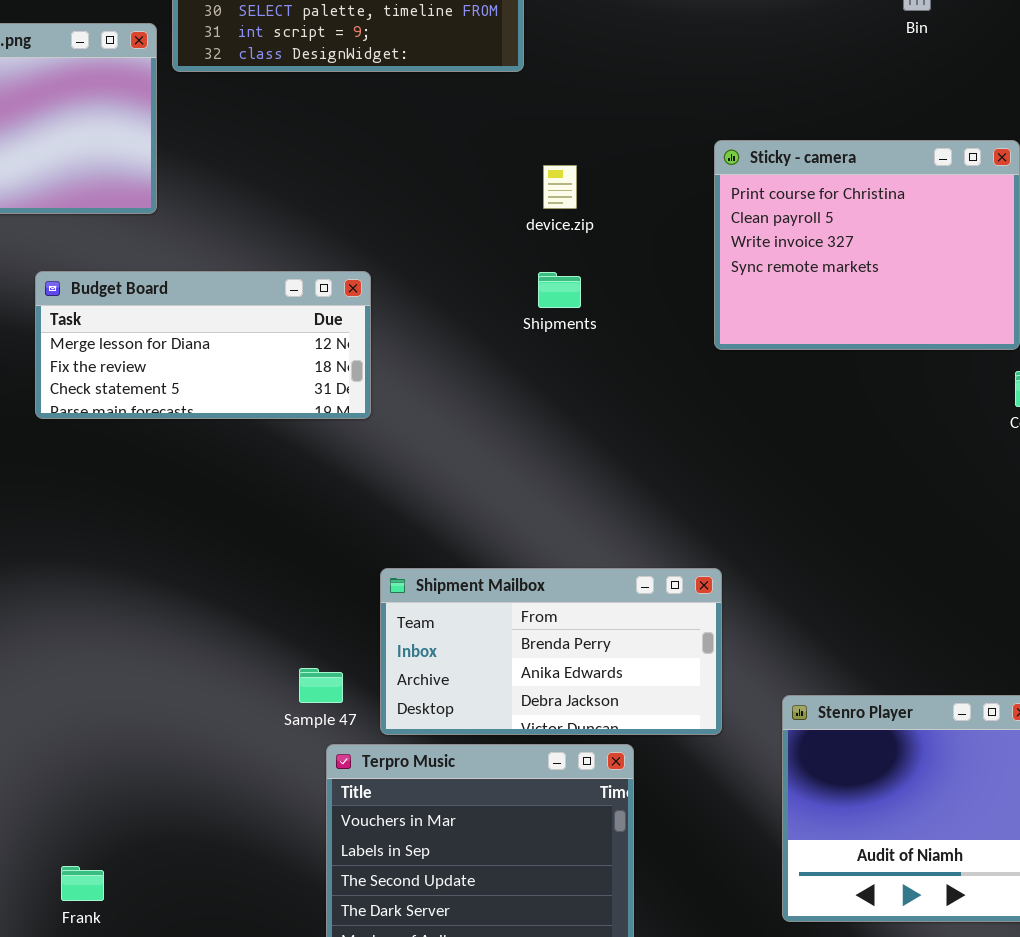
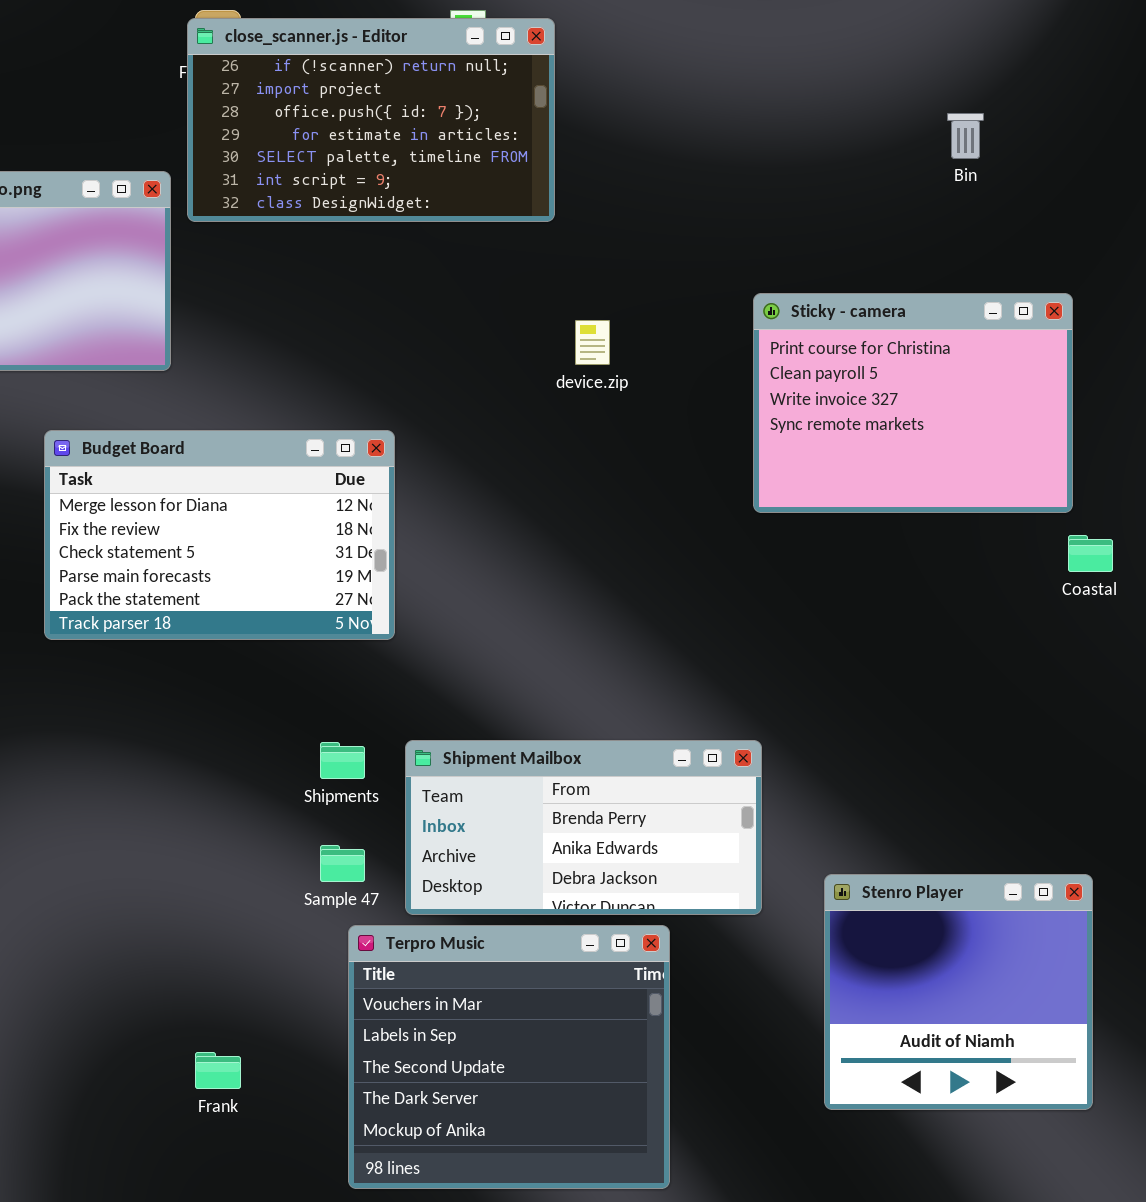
Budget Board: [35,271,371,419] -> [44,430,395,640], resized
Shipments: [538,272,581,308] -> [320,742,365,779], moved
Frank: [61,866,104,901] -> [195,1052,241,1089], moved

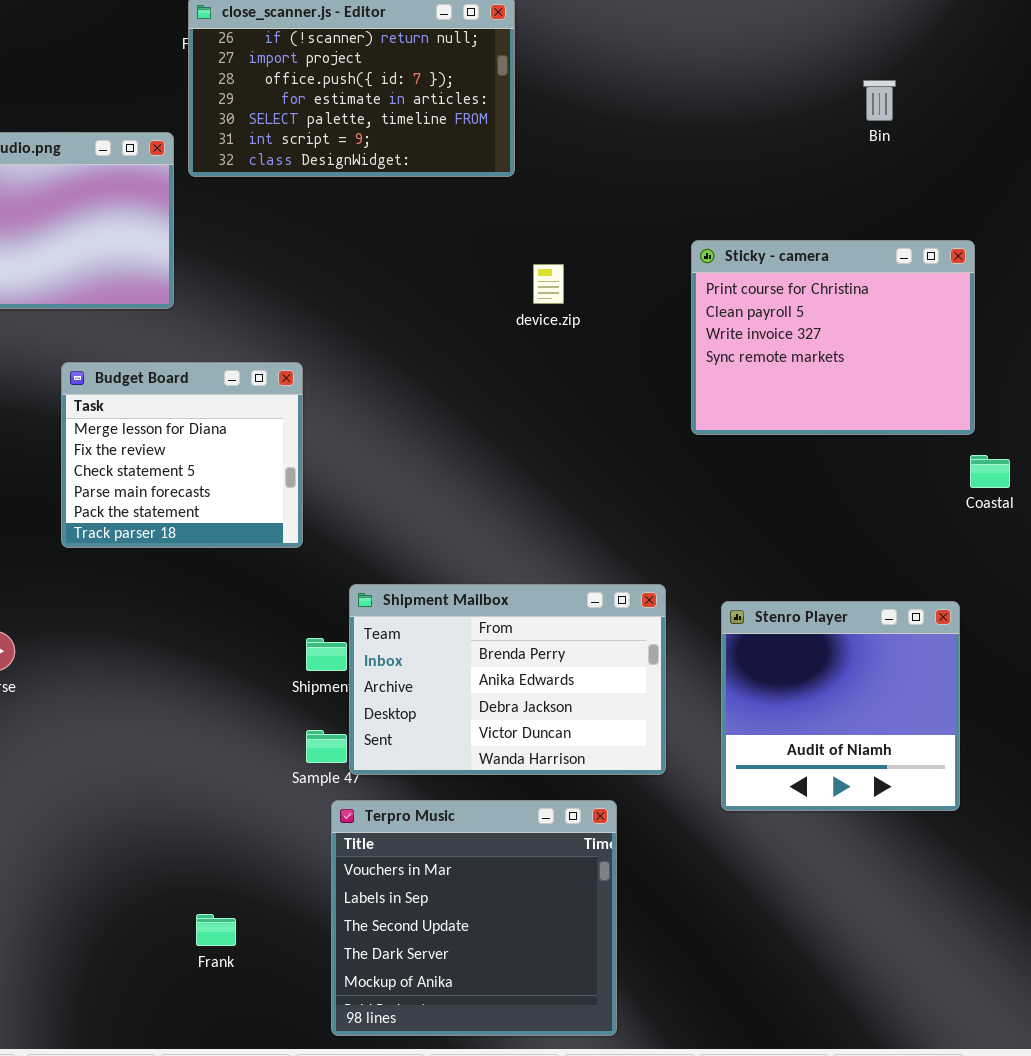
Budget Board: [44,430,395,640] -> [61,362,303,548], resized
Shipment Mailbox: [405,740,762,915] -> [349,584,666,775], moved, resized
Stenro Player: [824,874,1093,1110] -> [721,601,960,811], moved

